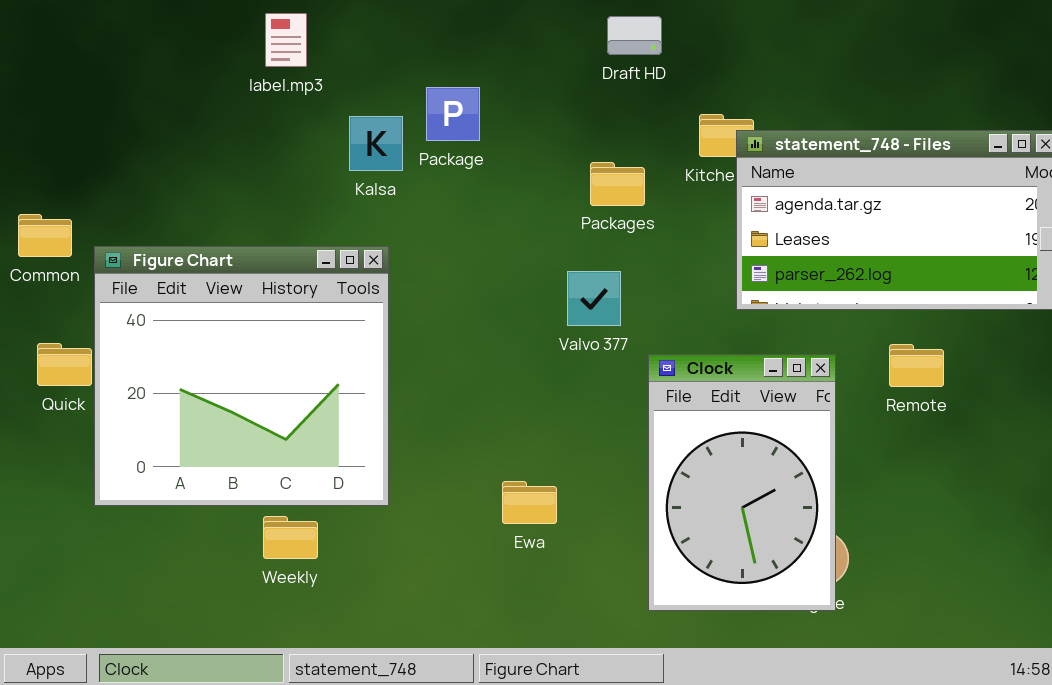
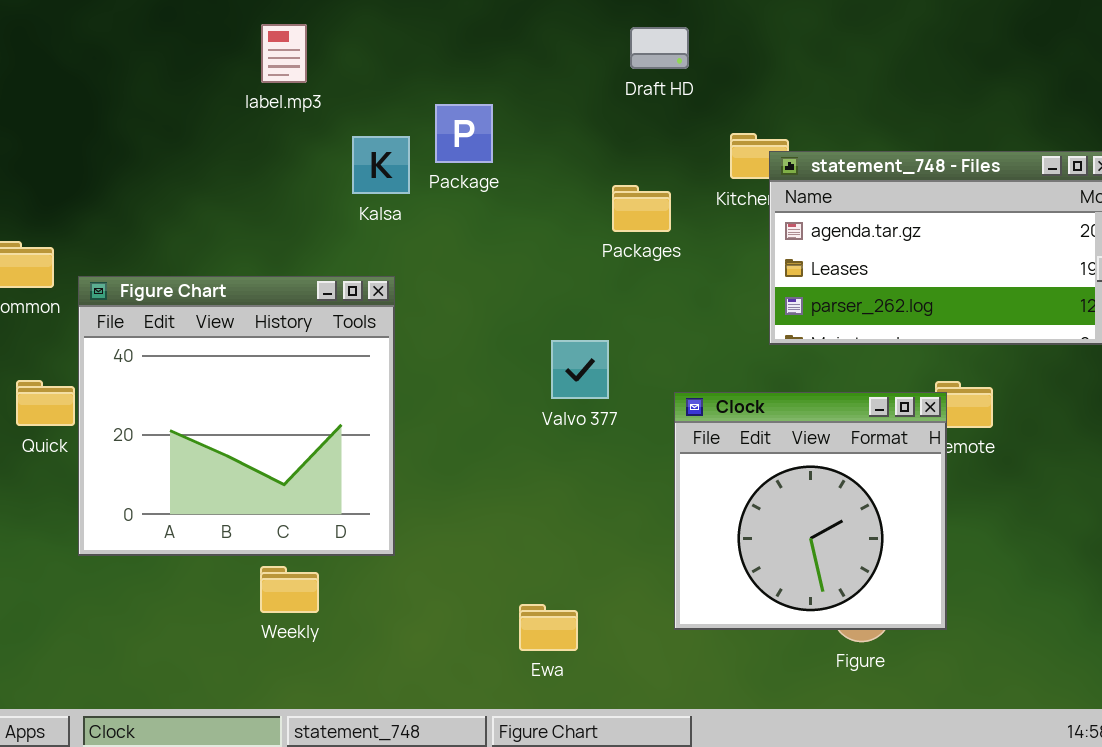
Valvo 377: [567,271,621,326] -> [551,340,609,399], moved
Clock: [648,354,836,611] -> [674,392,947,630], resized
Ewa: [502,481,557,524] -> [519,604,578,651], moved

